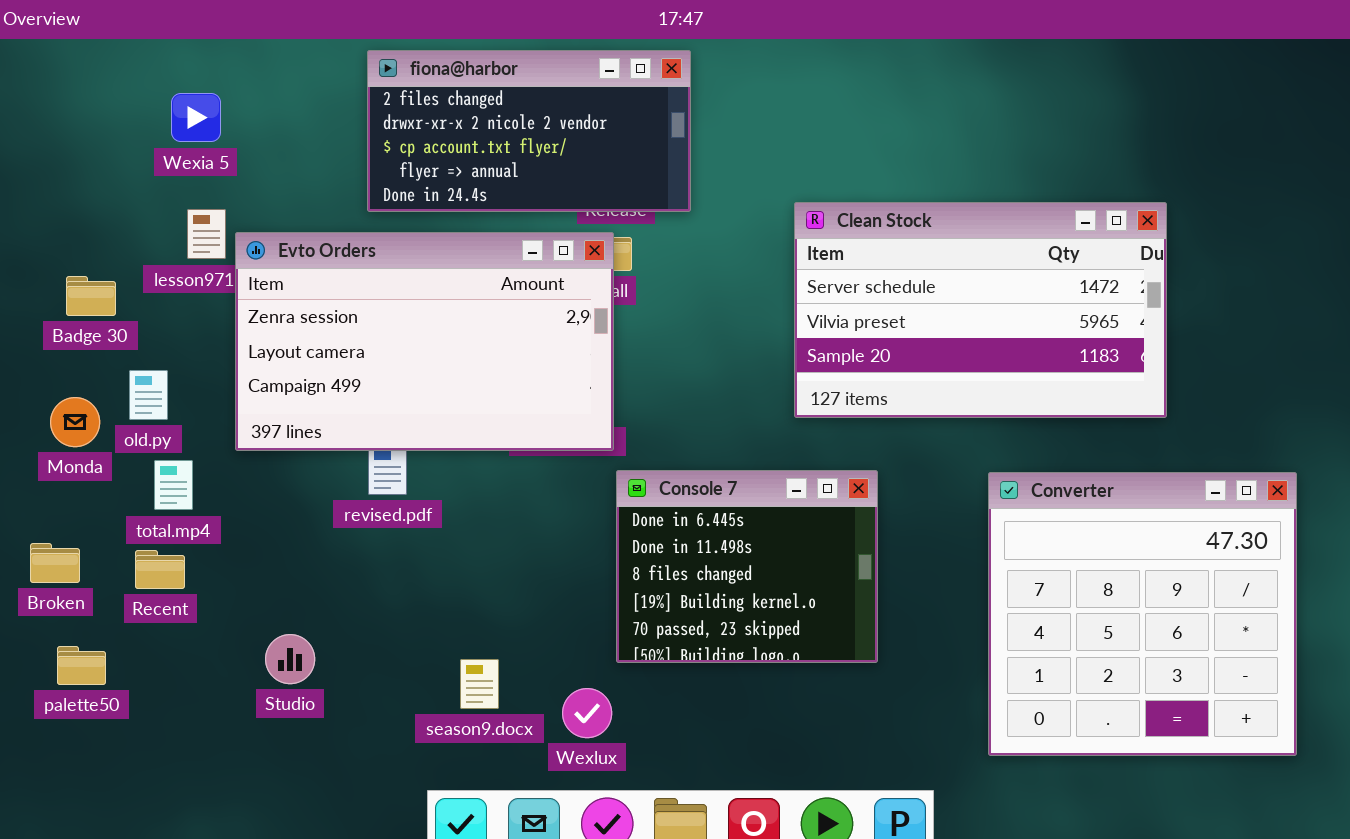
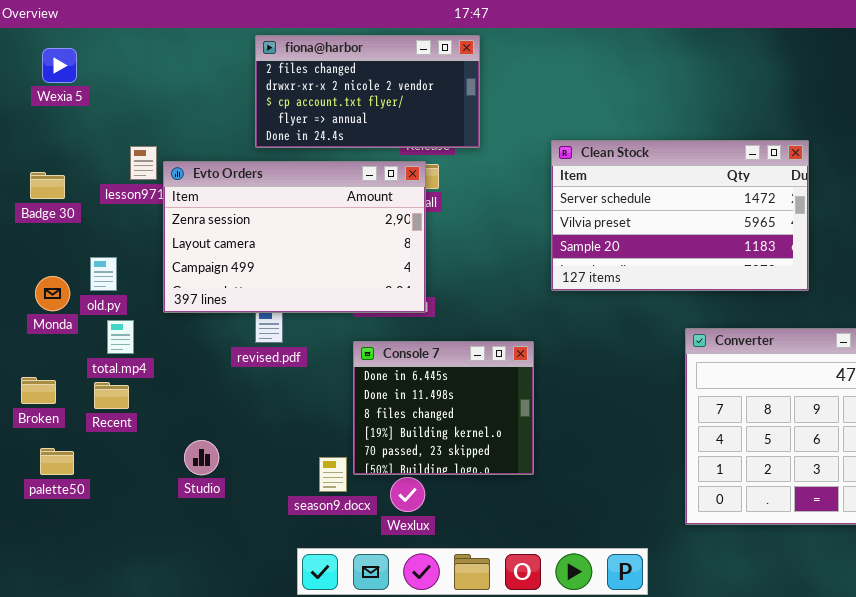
Wexia 5: [171,93,221,142] -> [42,48,77,83], moved
Badge 30: [66,276,116,316] -> [30,172,65,199], moved
Console 7: [616,470,878,663] -> [353,341,534,475], moved

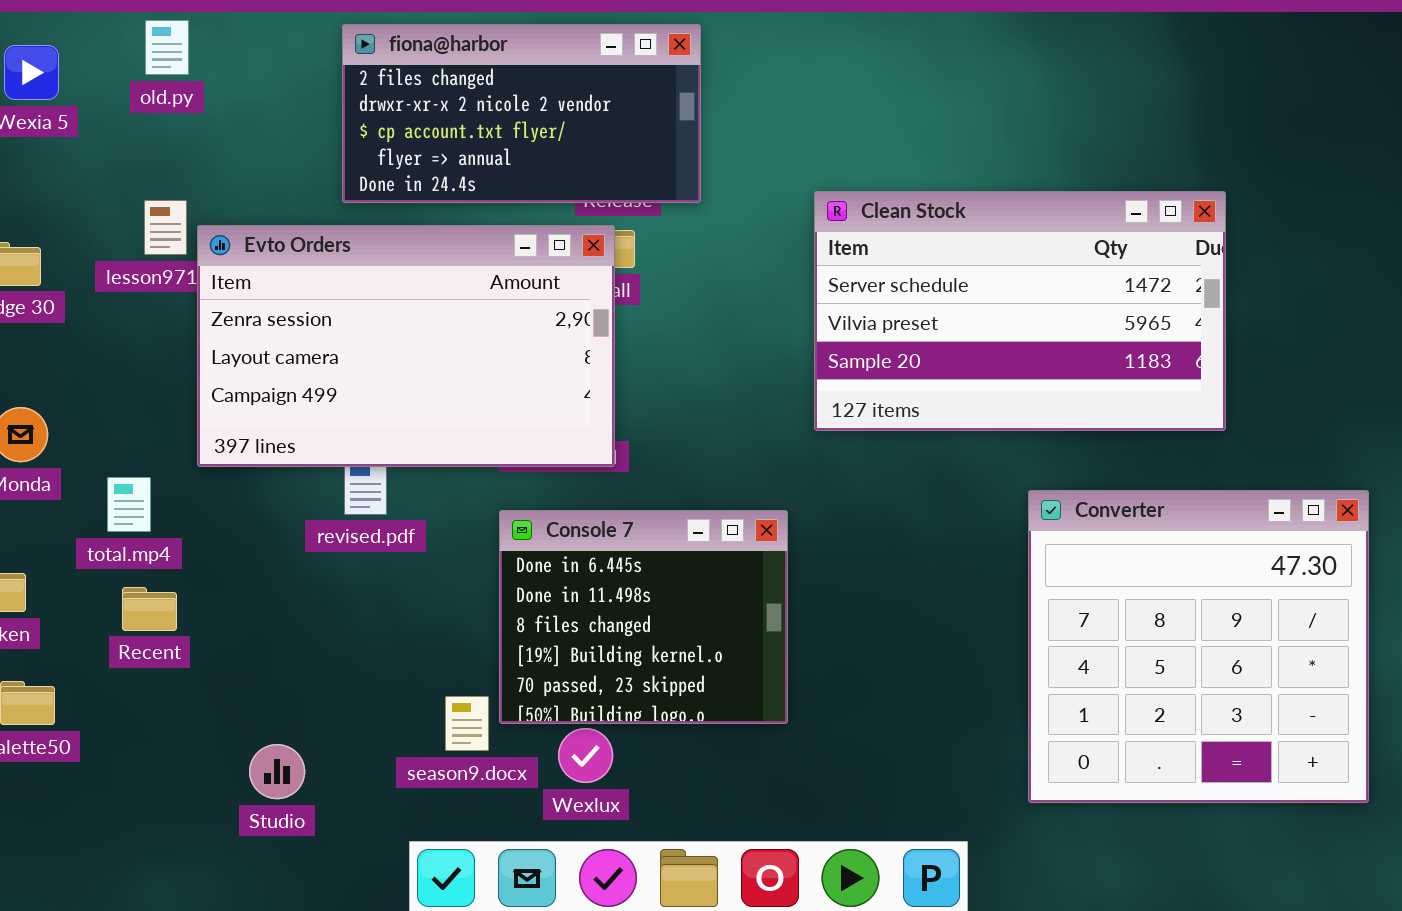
old.py: [90,257,117,291] -> [145,20,189,75], moved
Recent: [94,382,129,409] -> [122,587,177,631], moved
Studio: [184,440,219,475] -> [249,744,305,799], moved

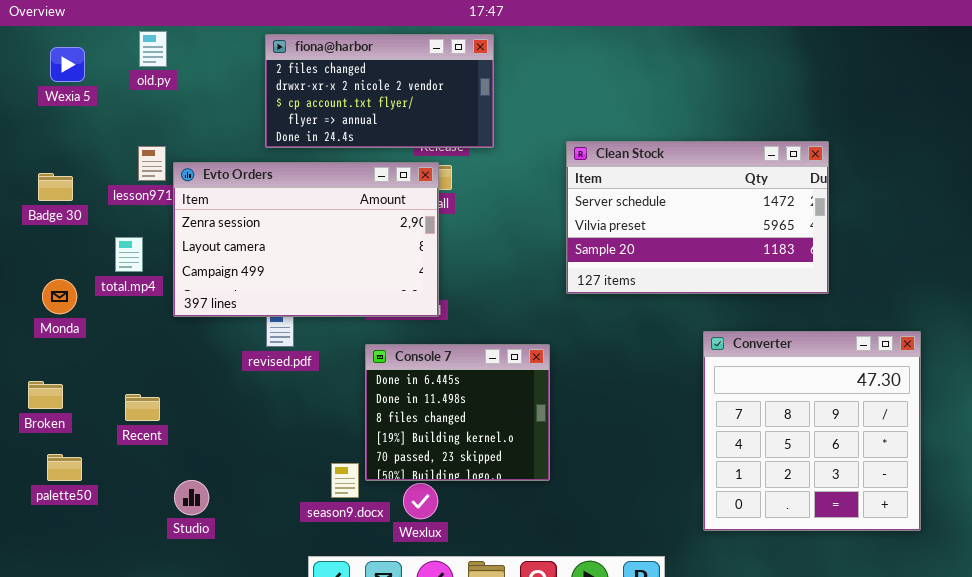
total.mp4: [107,477,151,532] -> [115,237,143,272], moved
Studio: [249,744,305,799] -> [174,480,209,515], moved

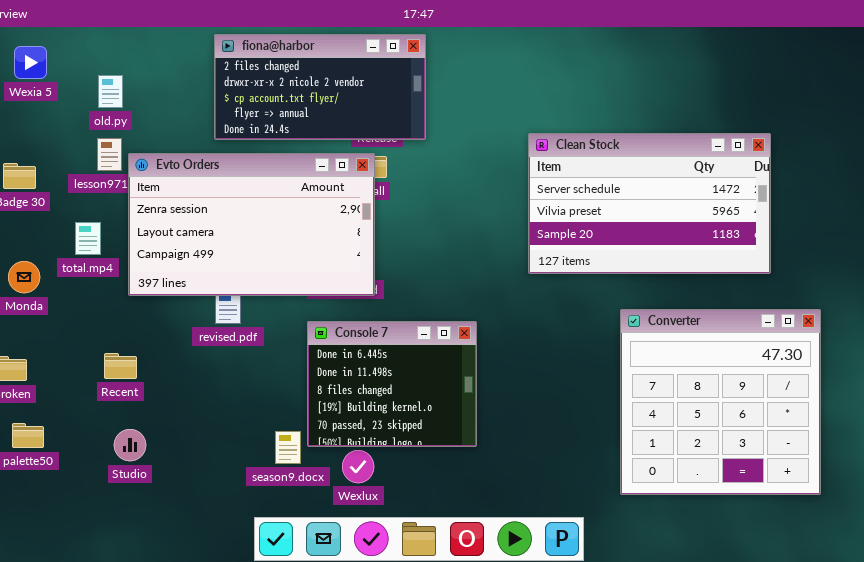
old.py: [139,31,167,67] -> [98,75,123,108], moved
Clean Stock: [566,141,829,294] -> [528,133,771,274], moved
Recent: [125,394,160,421] -> [104,353,137,379], moved
Studio: [174,480,209,515] -> [114,429,146,461], moved

